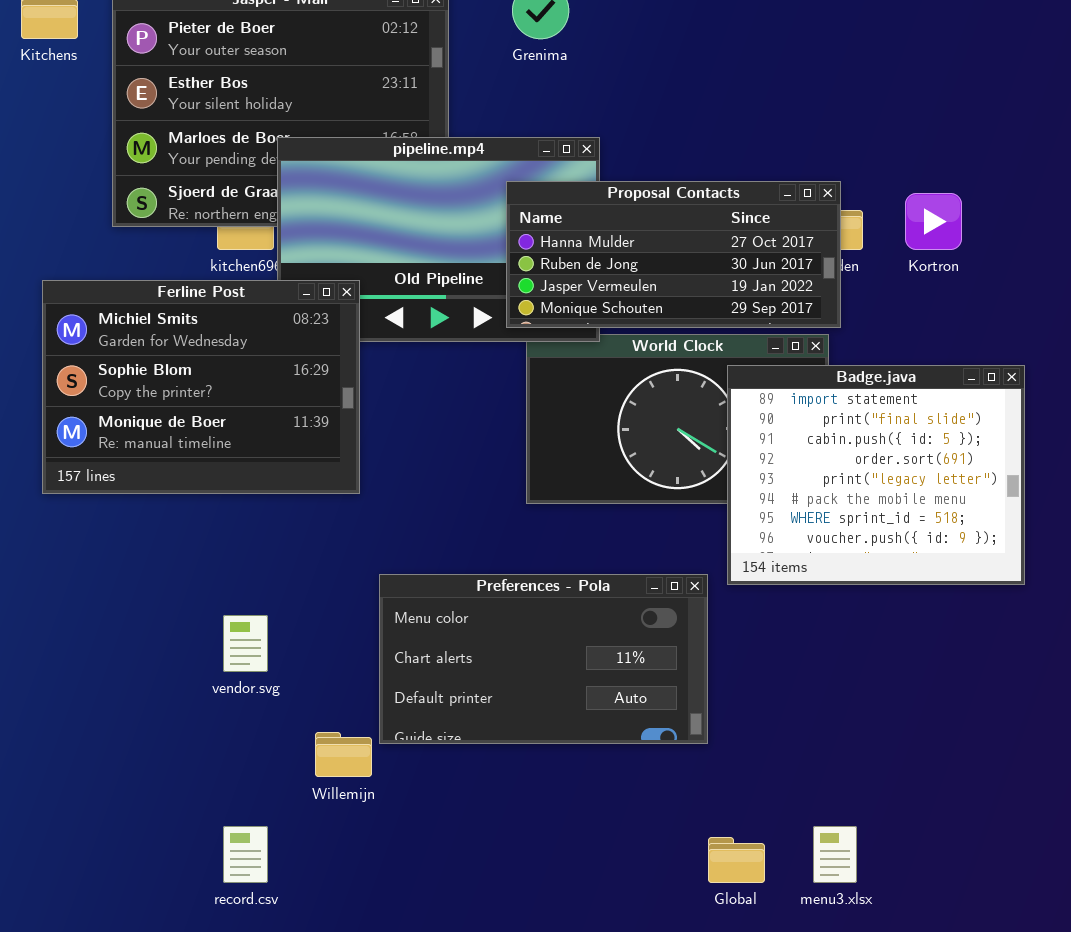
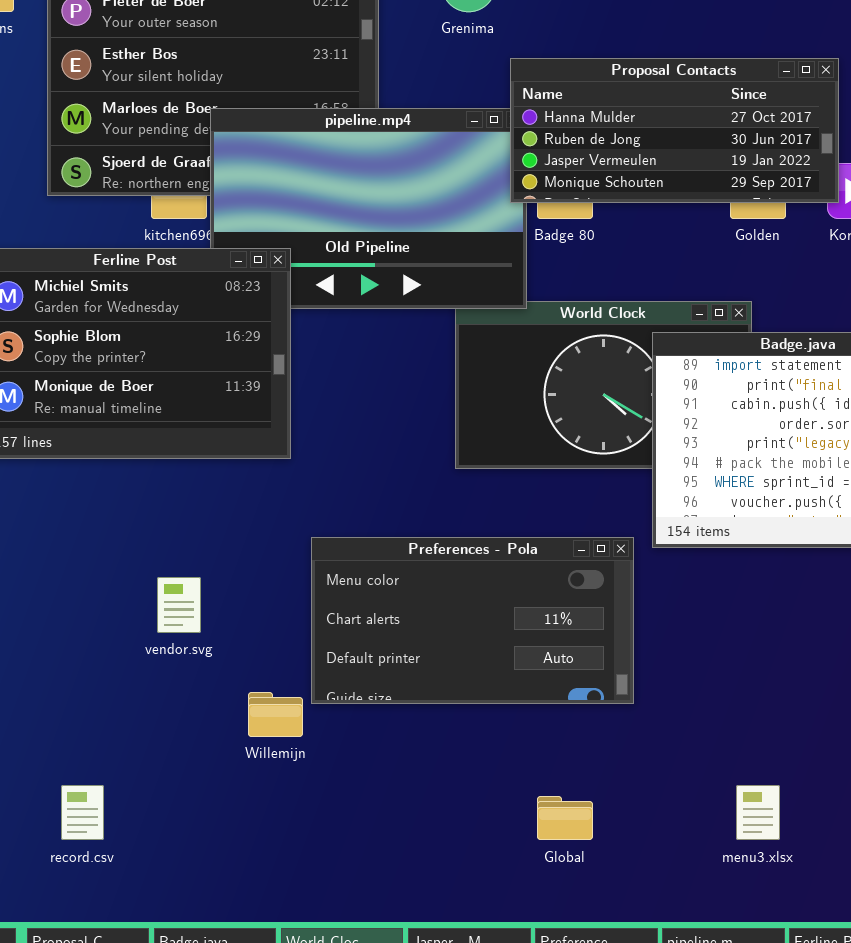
Proposal Contacts: [506,181,841,328] -> [510,58,839,203], moved
record.csv: [223,826,268,883] -> [61,785,104,840], moved
Global: [708,837,765,883] -> [537,796,593,840], moved

